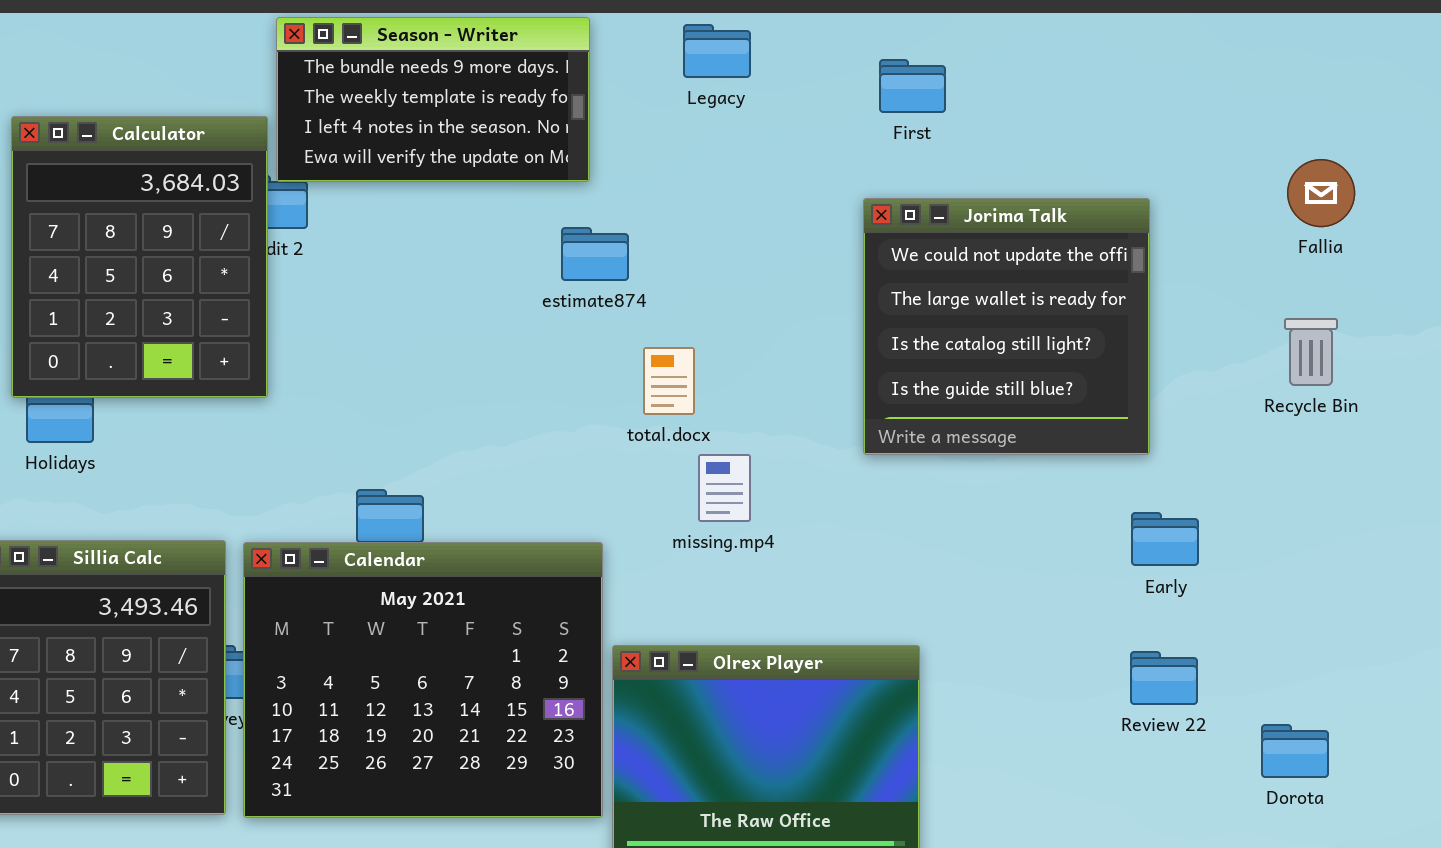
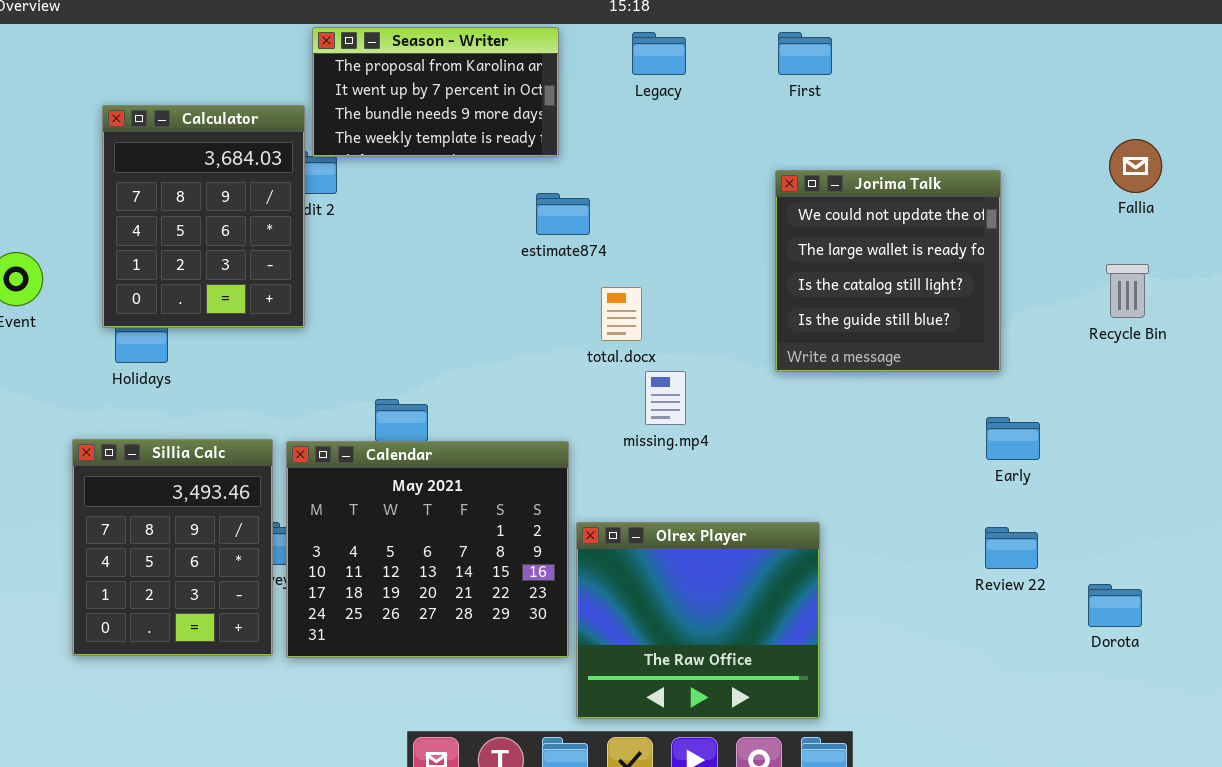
Season - Writer: [276,17,590,182] -> [312,27,559,157], scrolled up 2 rows
First: [879,59,946,113] -> [778,32,832,75], moved

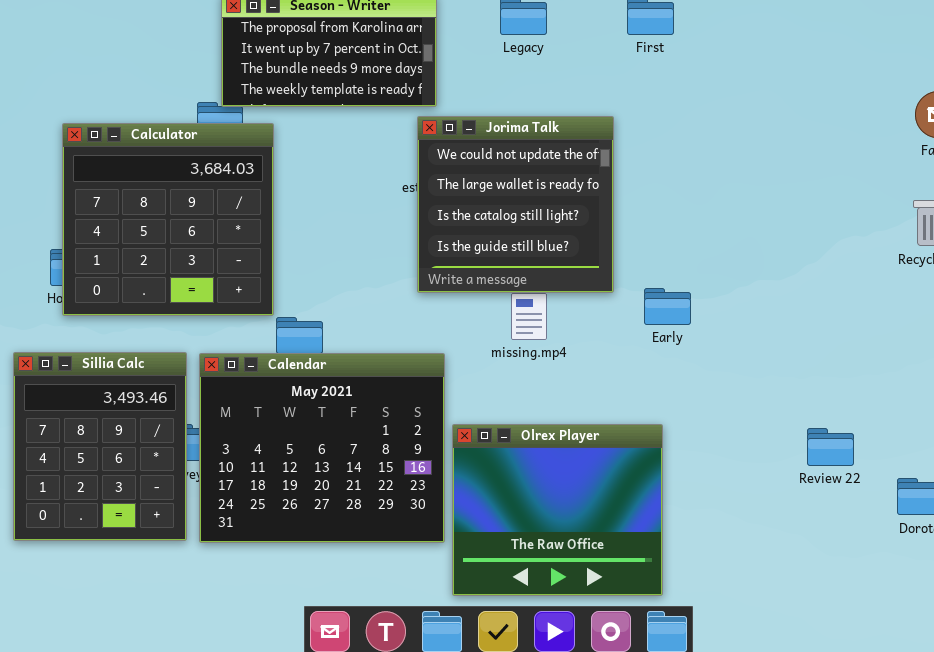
Calculator: [102,105,305,328] -> [62,123,274,316], moved, resized
Jorima Talk: [775,170,1001,372] -> [417,116,614,293], moved
Early: [986,417,1040,460] -> [644,288,691,325], moved

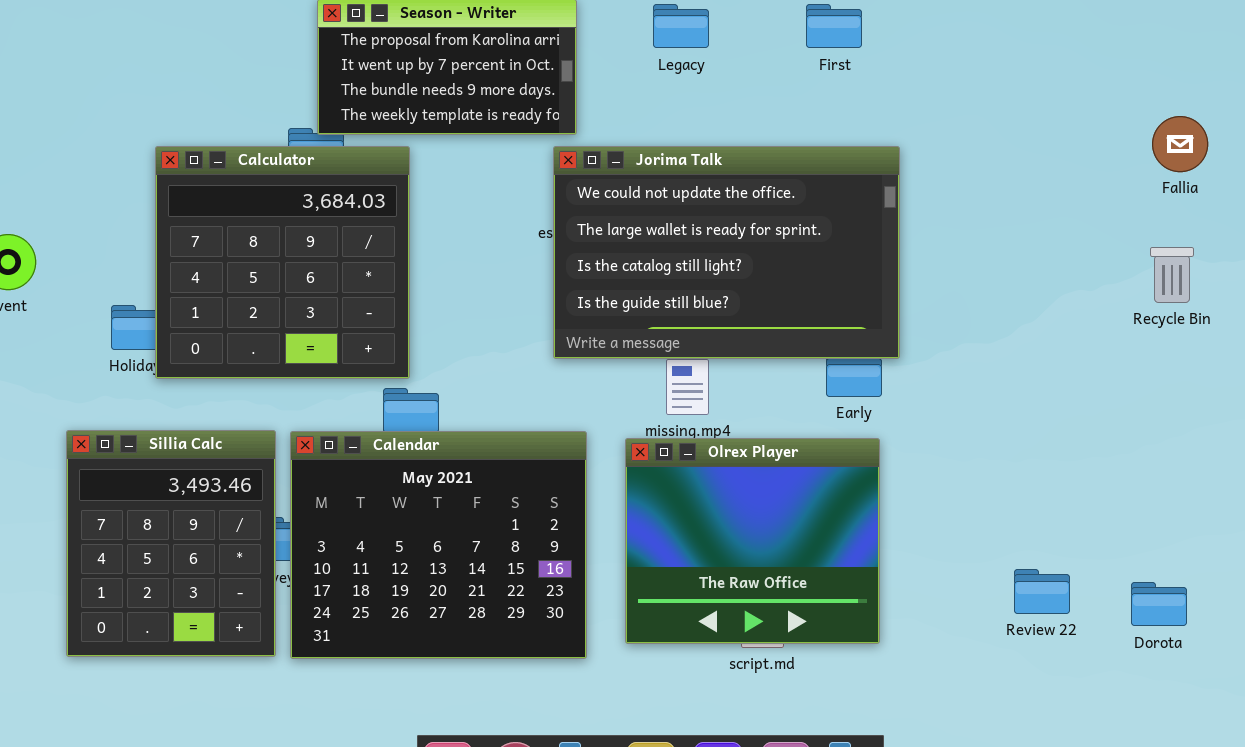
Jorima Talk: [417,116,614,293] -> [553,146,900,359], resized
Calculator: [62,123,274,316] -> [155,146,410,379], moved
Olrex Player: [452,424,663,596] -> [625,438,880,644], moved
Review 22: [807,428,854,466] -> [1014,569,1070,614], moved

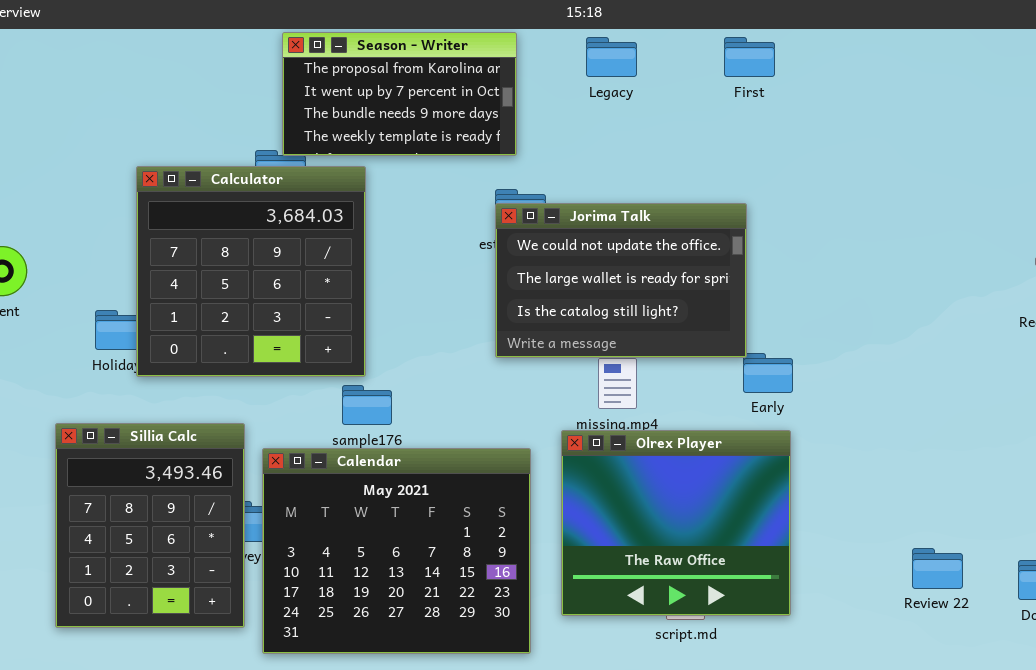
Jorima Talk: [553,146,900,359] -> [495,203,747,358], resized
Calendar: [290,431,587,659] -> [262,448,531,654], moved

